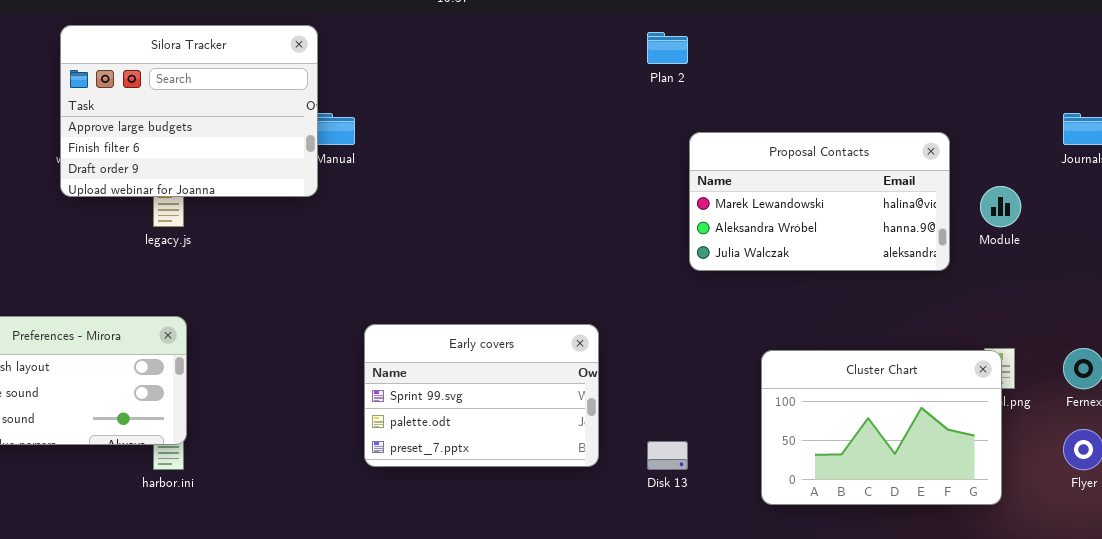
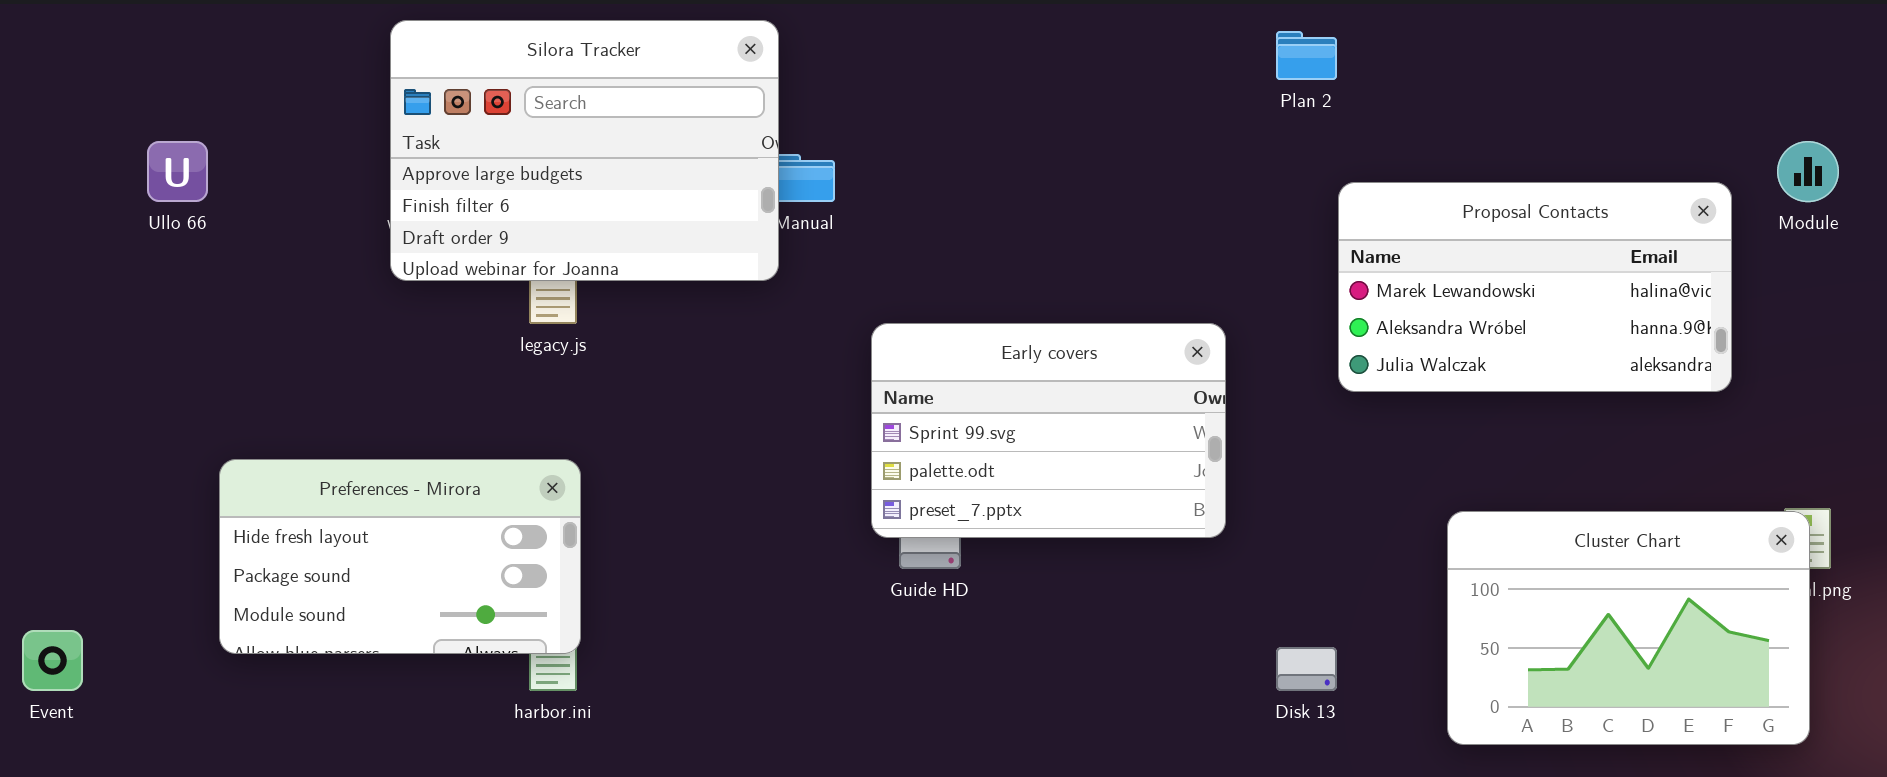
Module: [980,186,1021,227] -> [1777,141,1839,202], moved
Early covers: [364,324,599,467] -> [871,323,1226,538], moved

